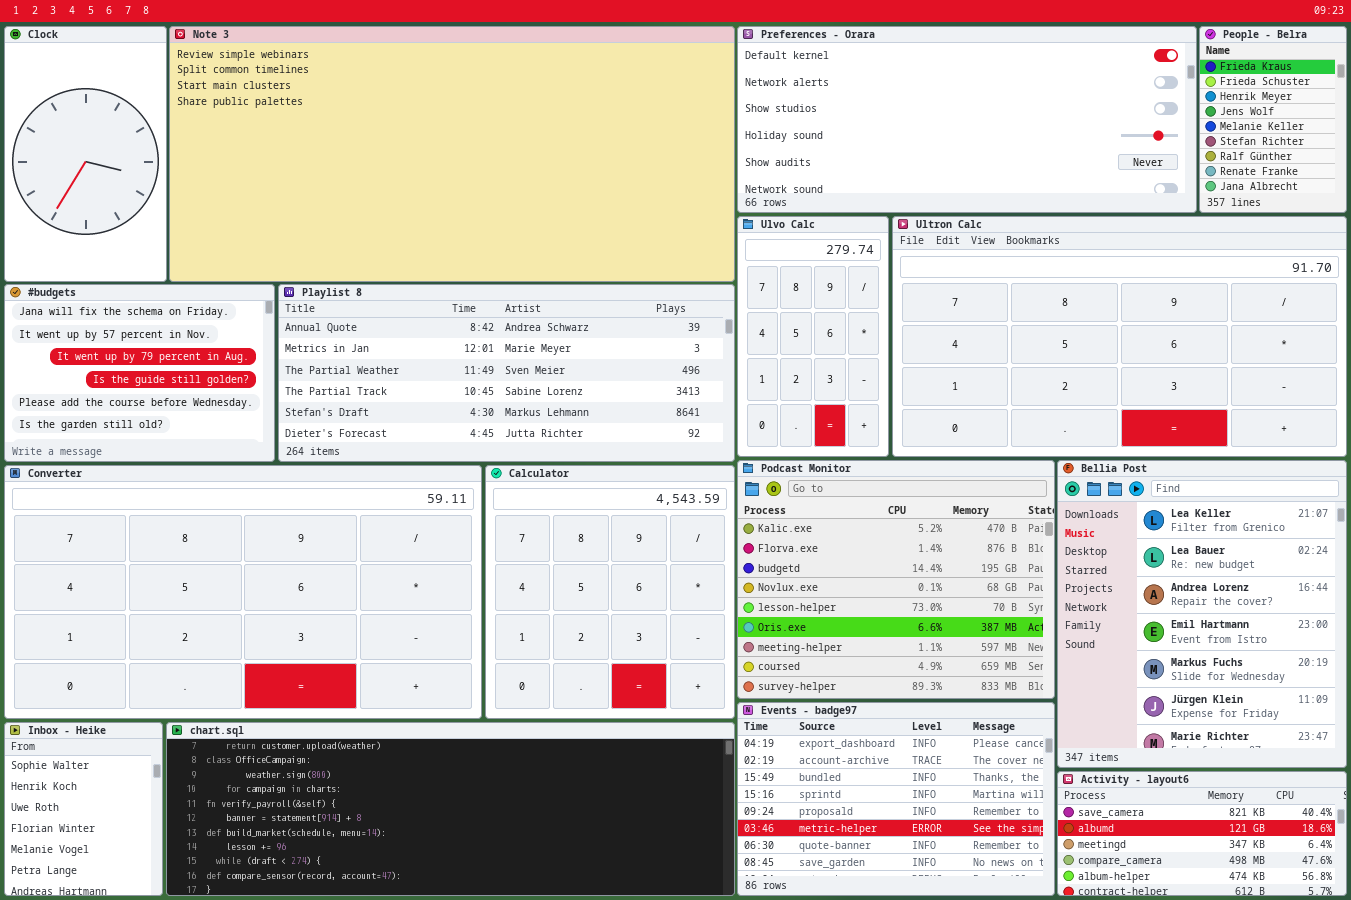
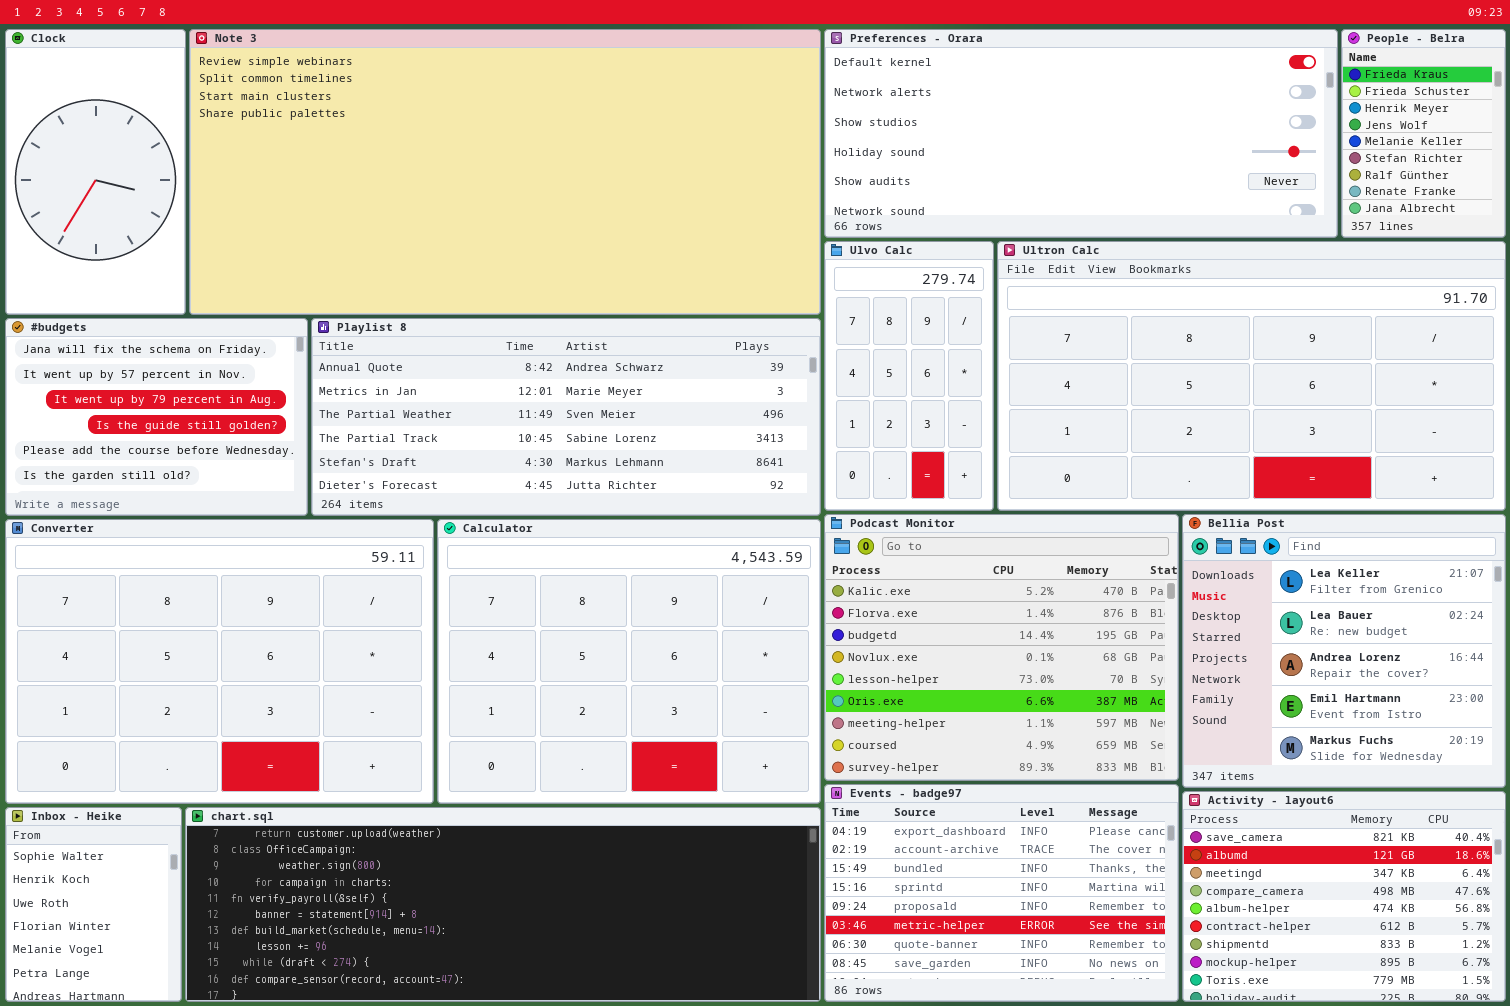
Bellia Post: [1057,460,1347,768] -> [1182,514,1506,788], resized
Converter: [4,465,482,719] -> [5,519,434,804], resized
Calculator: [485,465,735,719] -> [437,519,821,804], resized
Activity - layout6: [1057,771,1347,896] -> [1182,791,1506,1002], resized

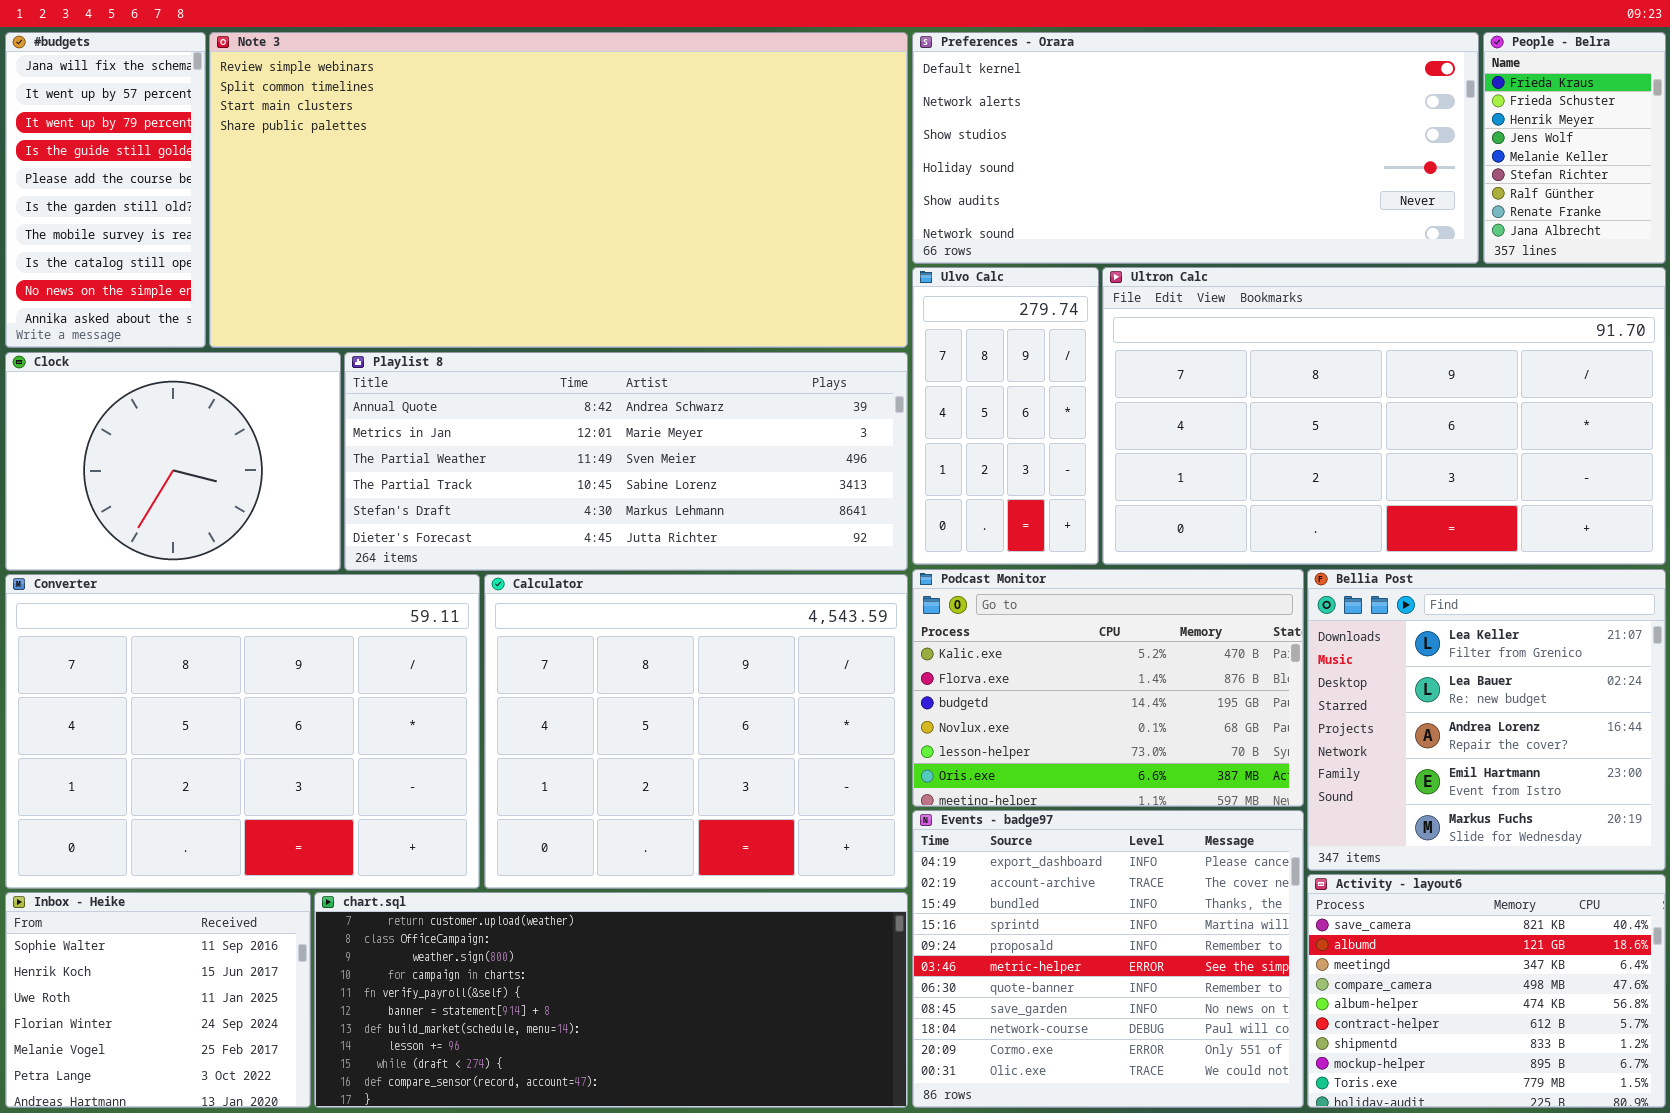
Clock: [5,29,186,315] -> [5,352,341,571], moved, resized
#budgets: [5,318,308,516] -> [5,32,206,348], moved, resized
Podcast Monitor: [824,514,1179,781] -> [912,569,1304,807], resized
Events - badge97: [824,784,1179,1002] -> [912,810,1304,1108], resized
Inbox - Heike: [5,807,182,1002] -> [5,892,311,1108], resized
chart.sql: [185,807,821,1002] -> [314,892,908,1108], resized

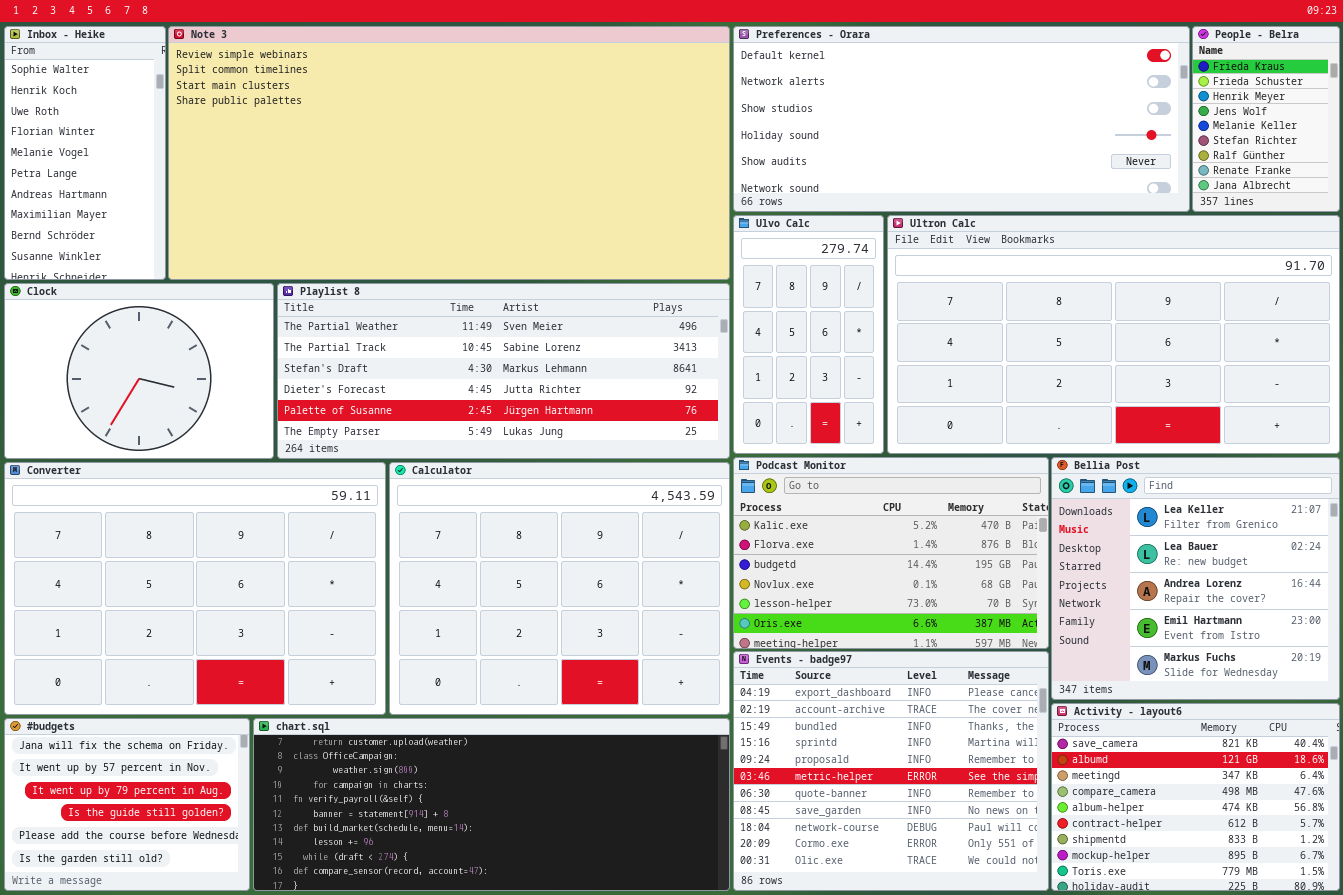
#budgets: [5,32,206,348] -> [4,718,250,891], moved, resized
Playlist 8: [344,352,908,571] -> [277,283,730,459], scrolled down 2 rows
Inbox - Heike: [5,892,311,1108] -> [4,26,166,280], moved, resized

